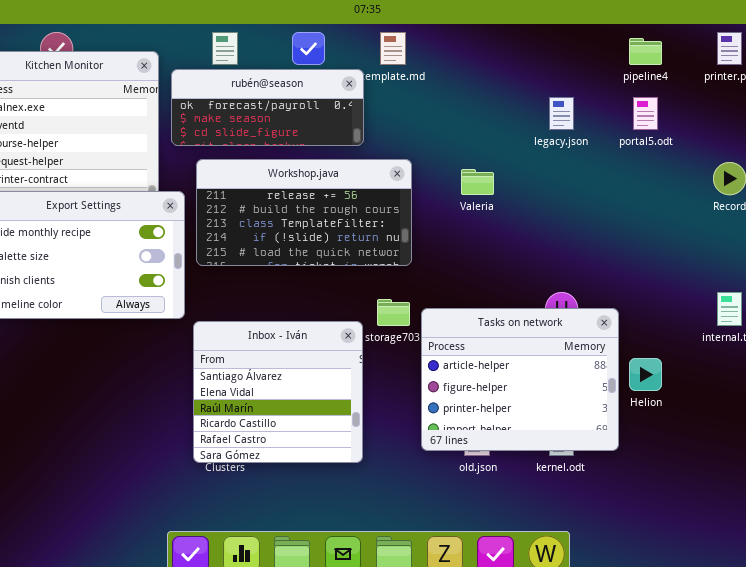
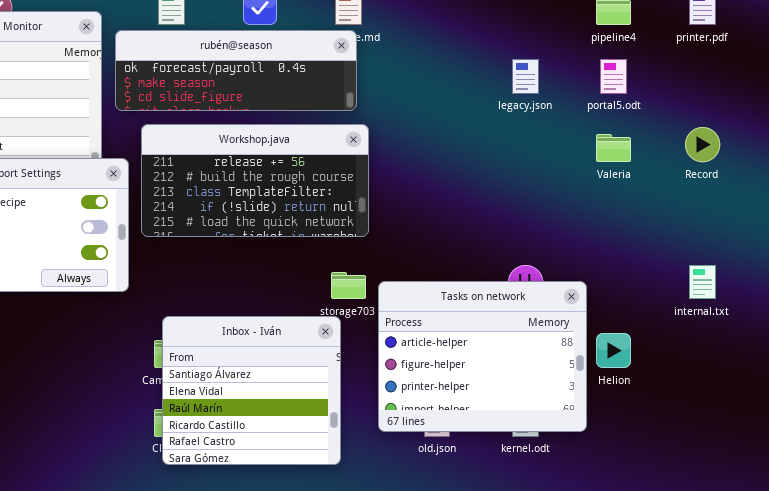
rubén@season: [171,69,364,146] -> [115,30,357,111], resized
Valeria: [461,169,494,195] -> [596,134,631,162], moved
Inbox - Iván: [193,321,363,463] -> [162,316,341,465], moved

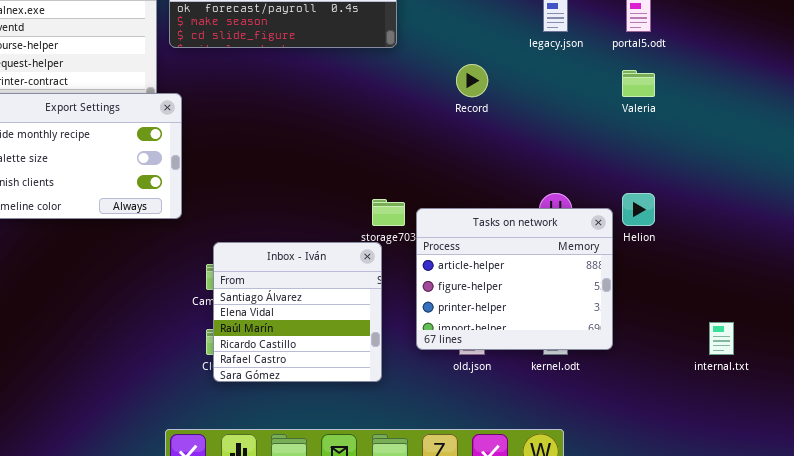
Workshop.java: [141,124,369,237] -> none, closed
Record: [685,127,720,162] -> [456,64,488,97], moved
internal.txt: [689,265,716,299] -> [709,322,734,355], moved
Helion: [596,333,631,368] -> [622,193,655,226], moved

